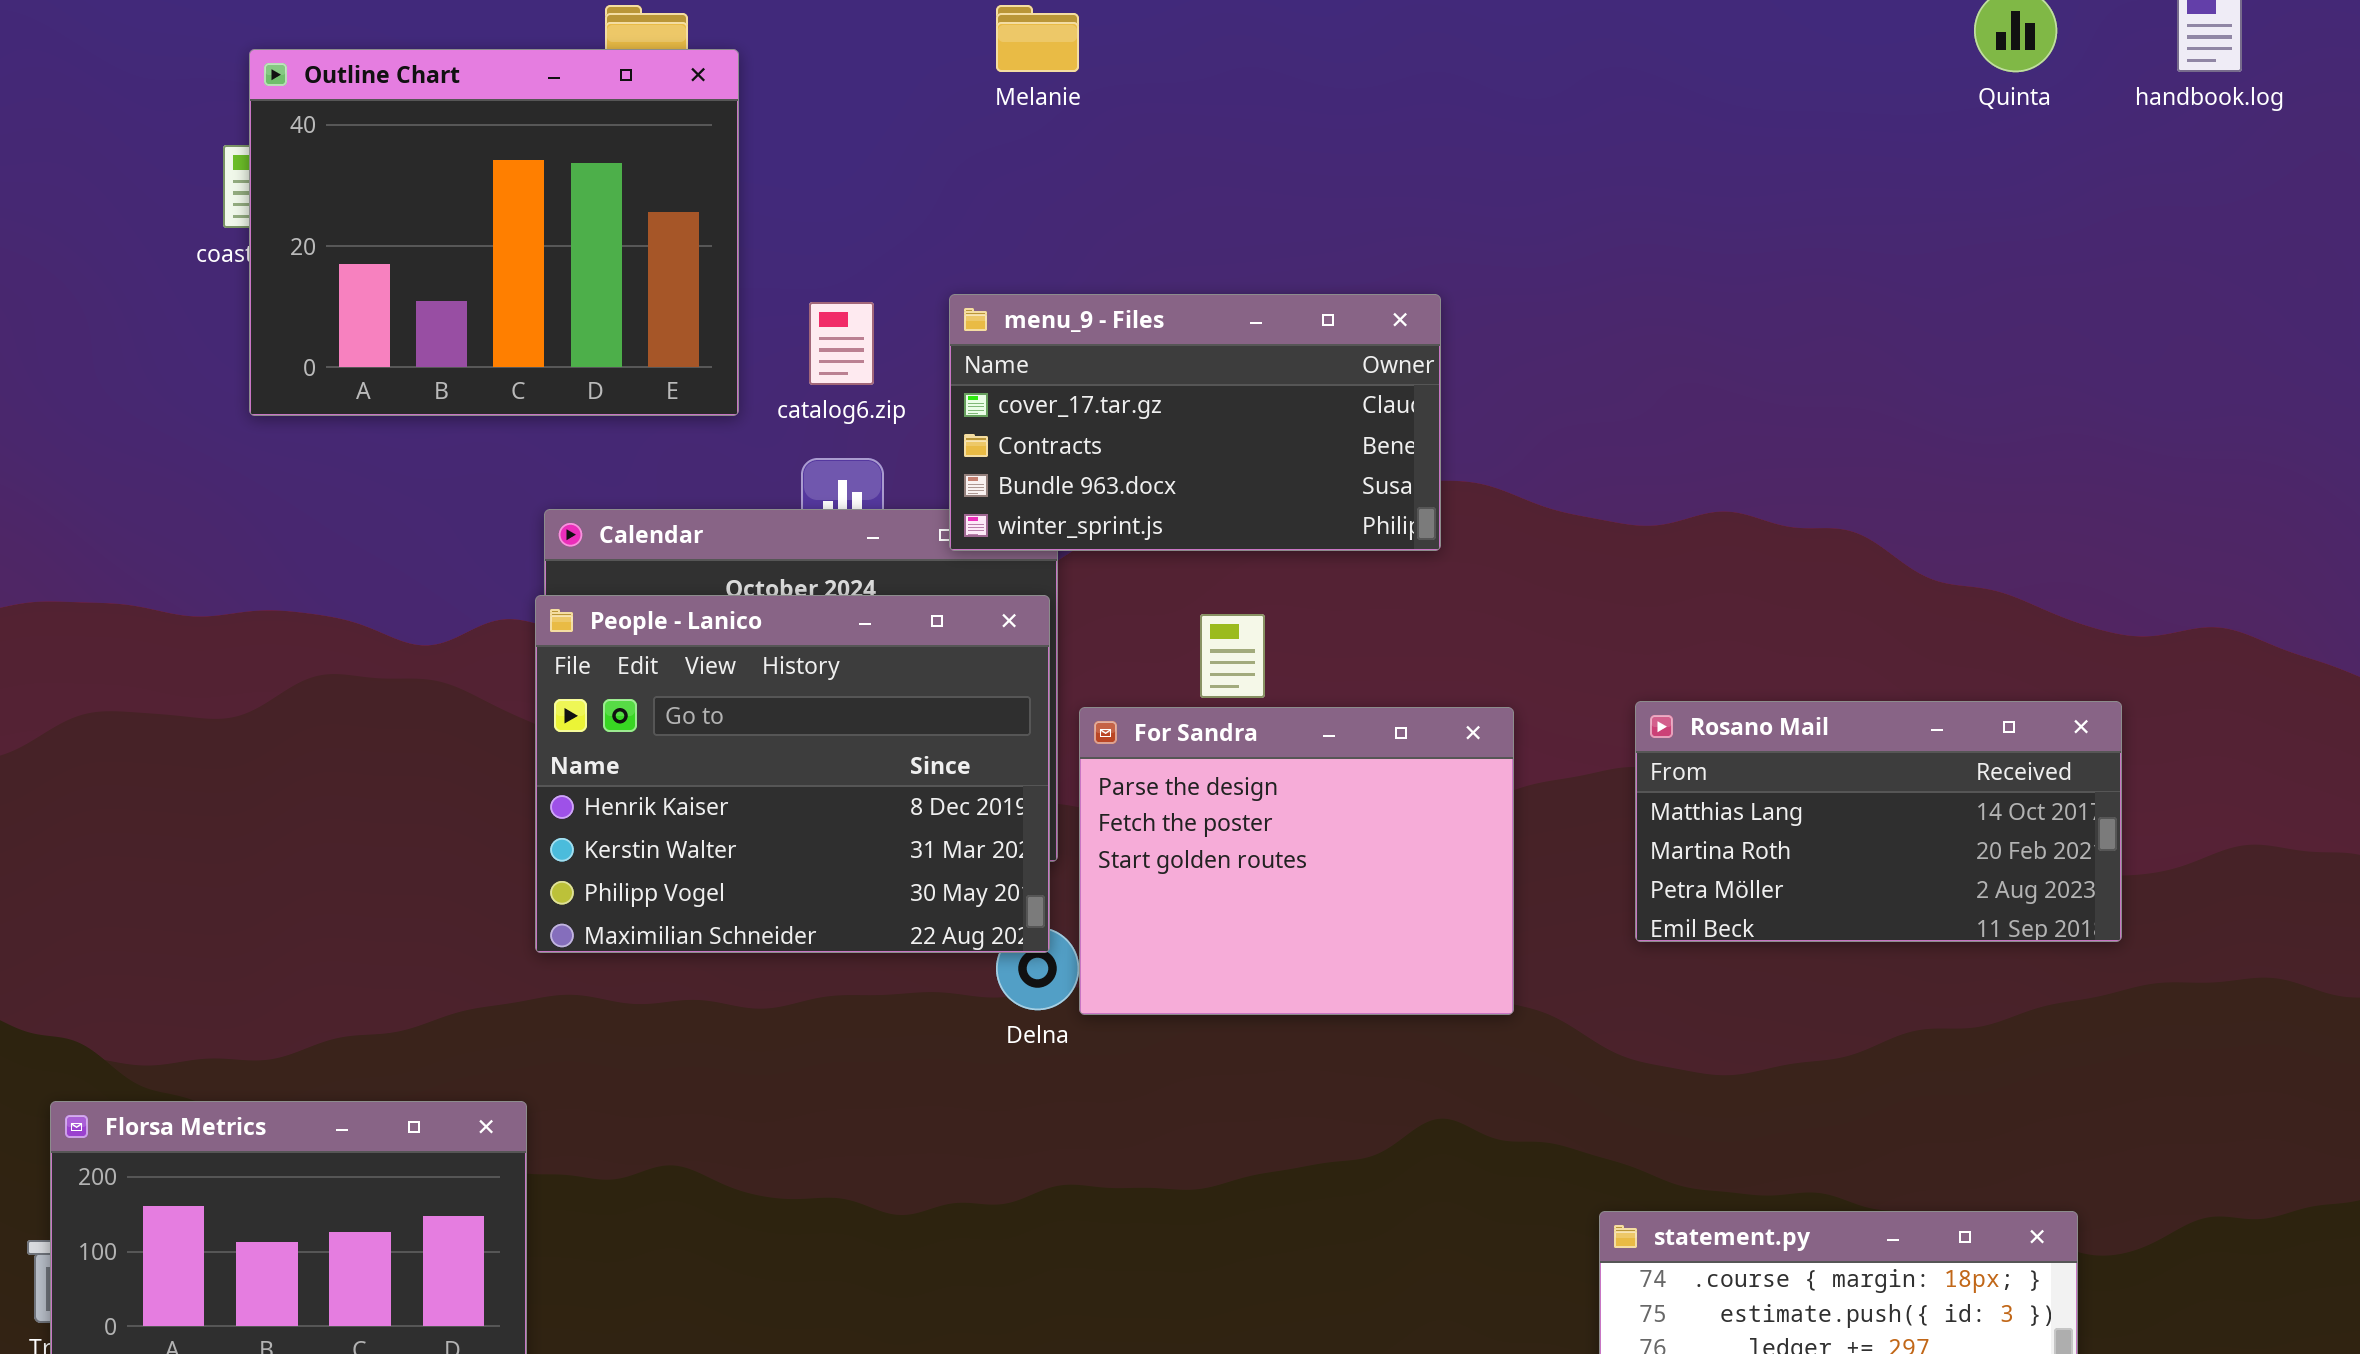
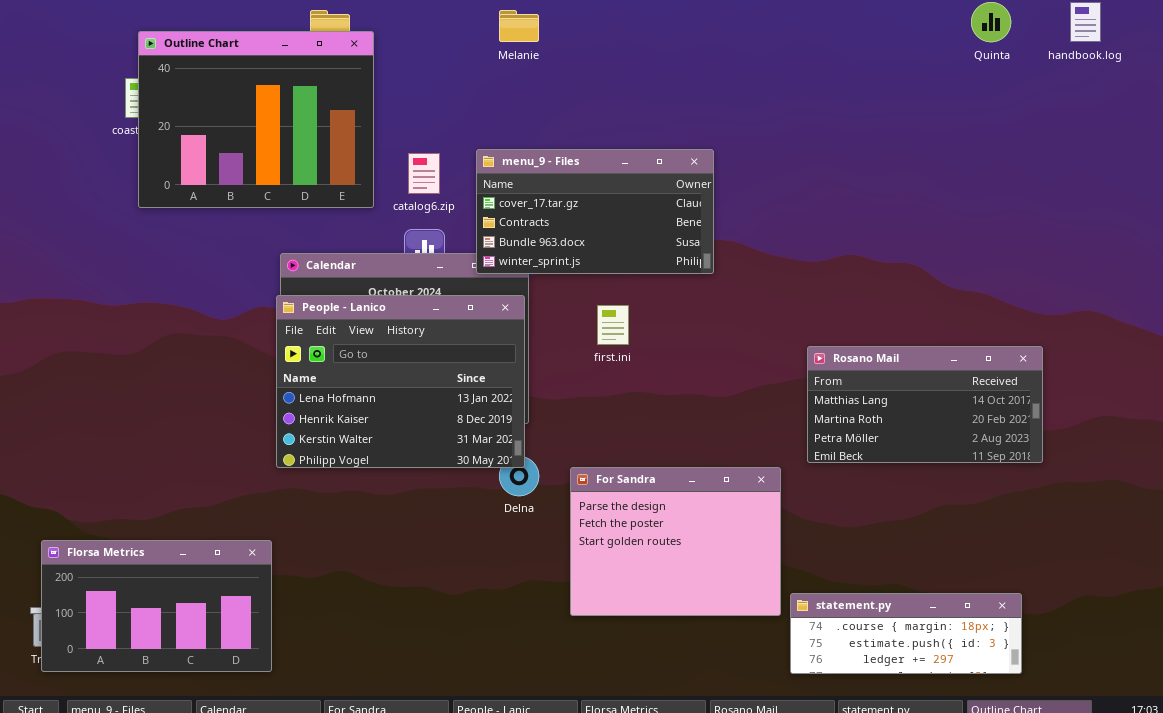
People - Lanico: [535,595,1050,953] -> [276,295,525,468], scrolled up 1 row
For Sandra: [1079,707,1514,1015] -> [570,467,781,616], moved

